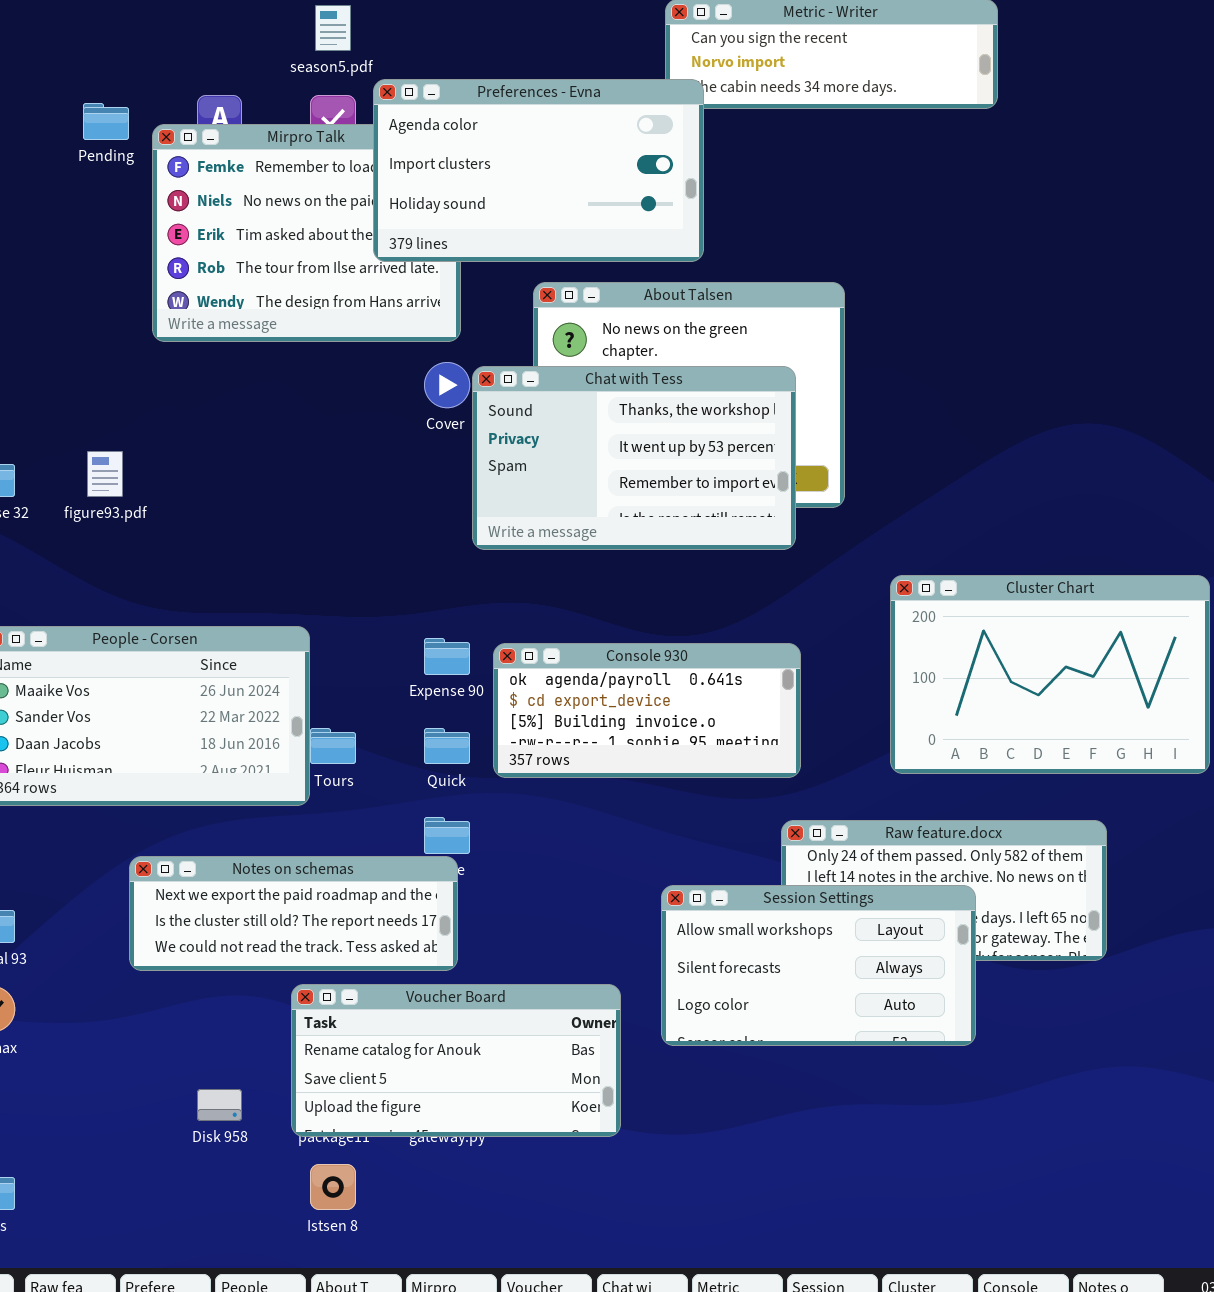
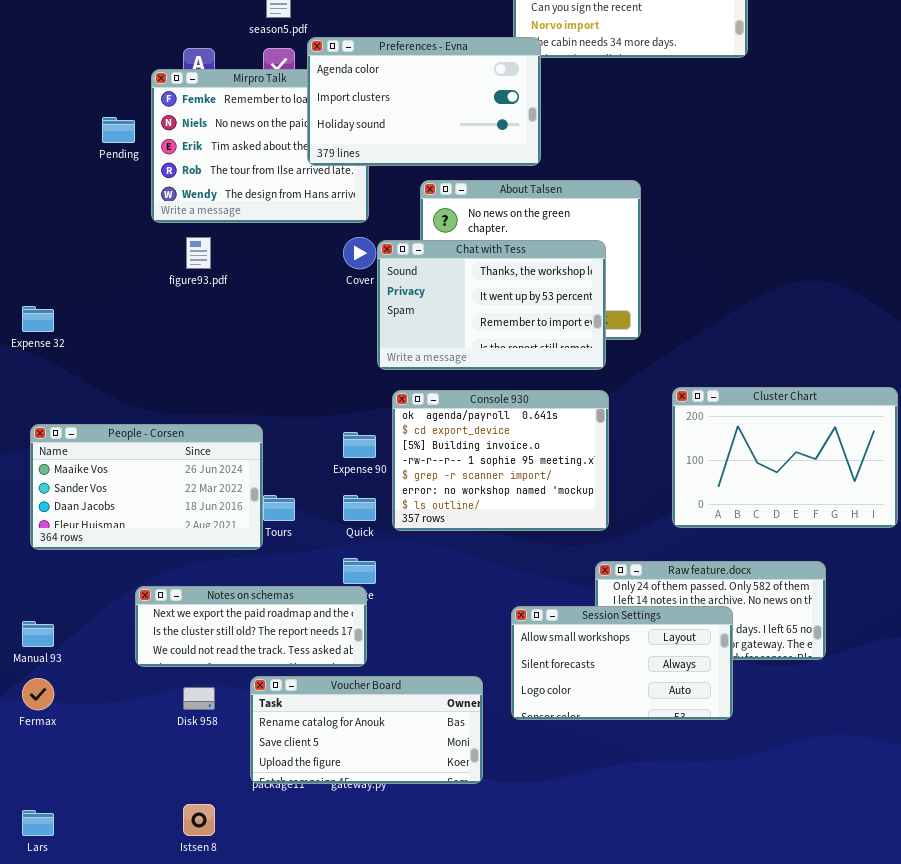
Pending: [83,103,129,140] -> [102,117,135,143], moved
figure93.pdf: [87,451,123,497] -> [186,237,211,269], moved
Console 930: [493,643,801,778] -> [392,390,609,531], resized
Disk 958: [197,1089,242,1121] -> [183,687,215,710], moved
Istsen 8: [310,1164,356,1210] -> [183,804,215,836], moved

